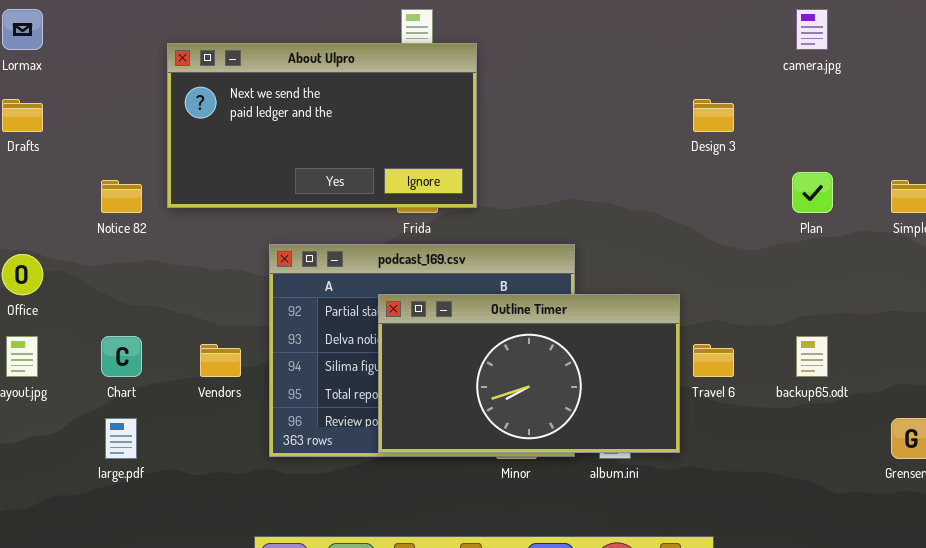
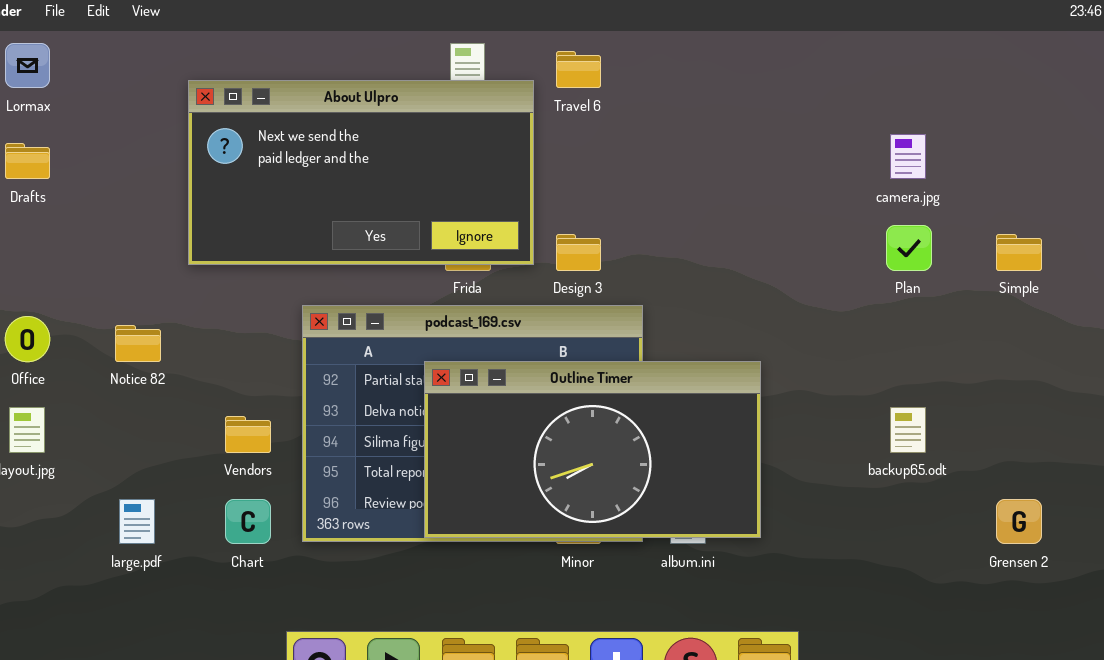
camera.jpg: [796,9,828,50] -> [890,134,926,179], moved
Design 3: [693,99,734,132] -> [556,234,601,271], moved
Notice 82: [101,180,142,213] -> [115,325,161,362], moved
Chart: [101,336,142,377] -> [225,499,271,544], moved
Travel 6: [693,344,734,377] -> [556,51,601,88], moved

